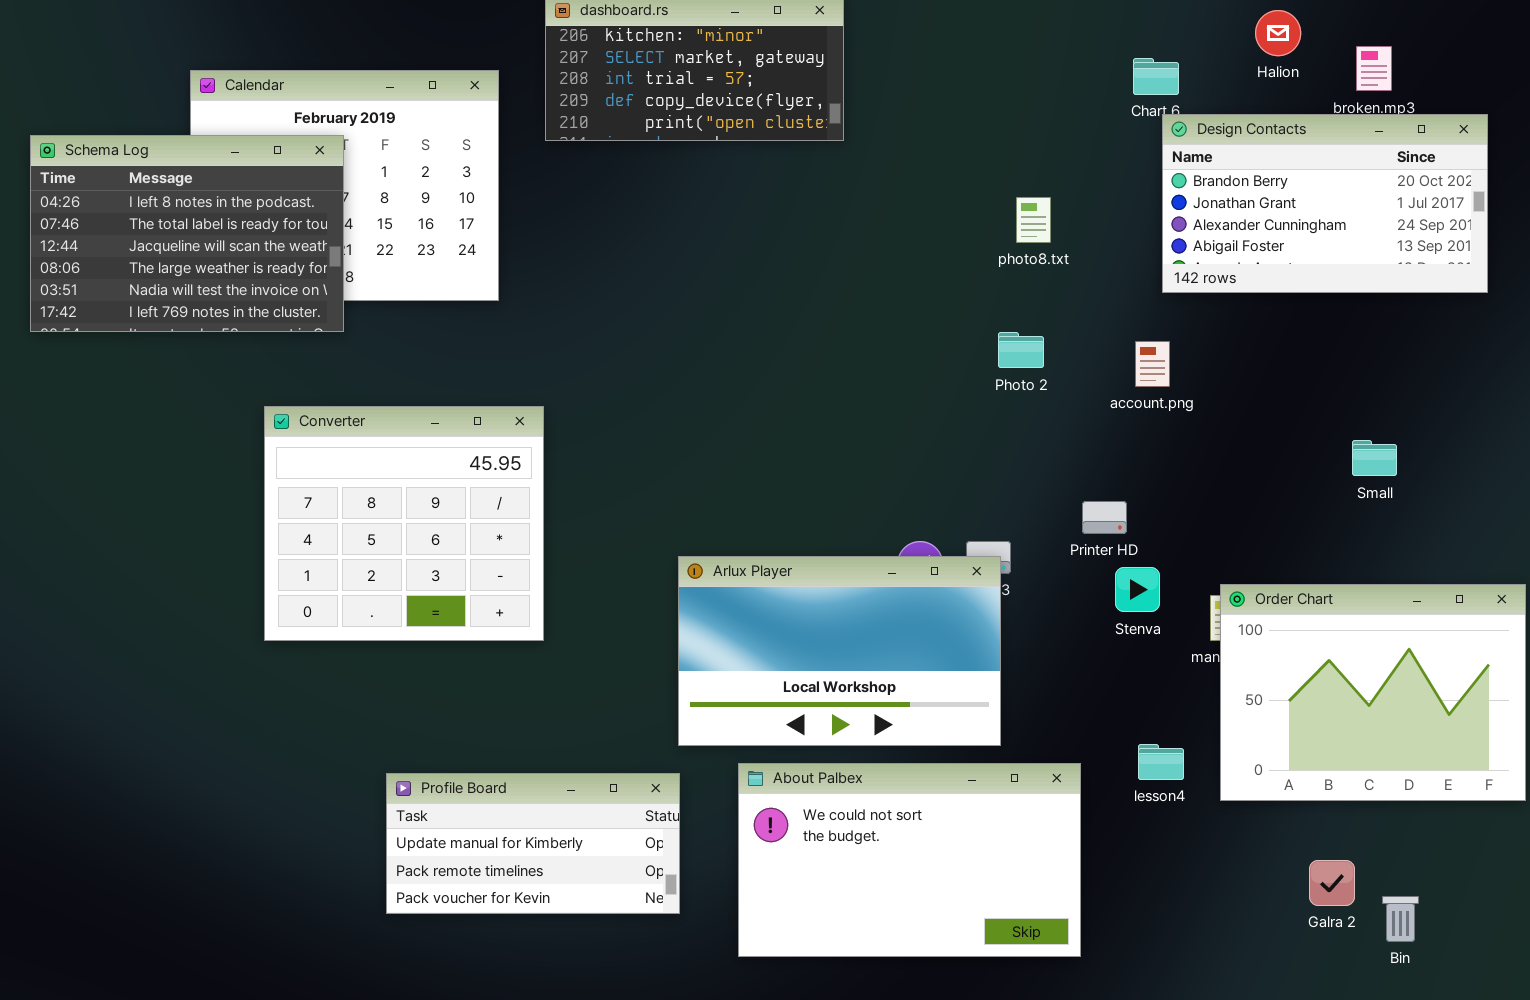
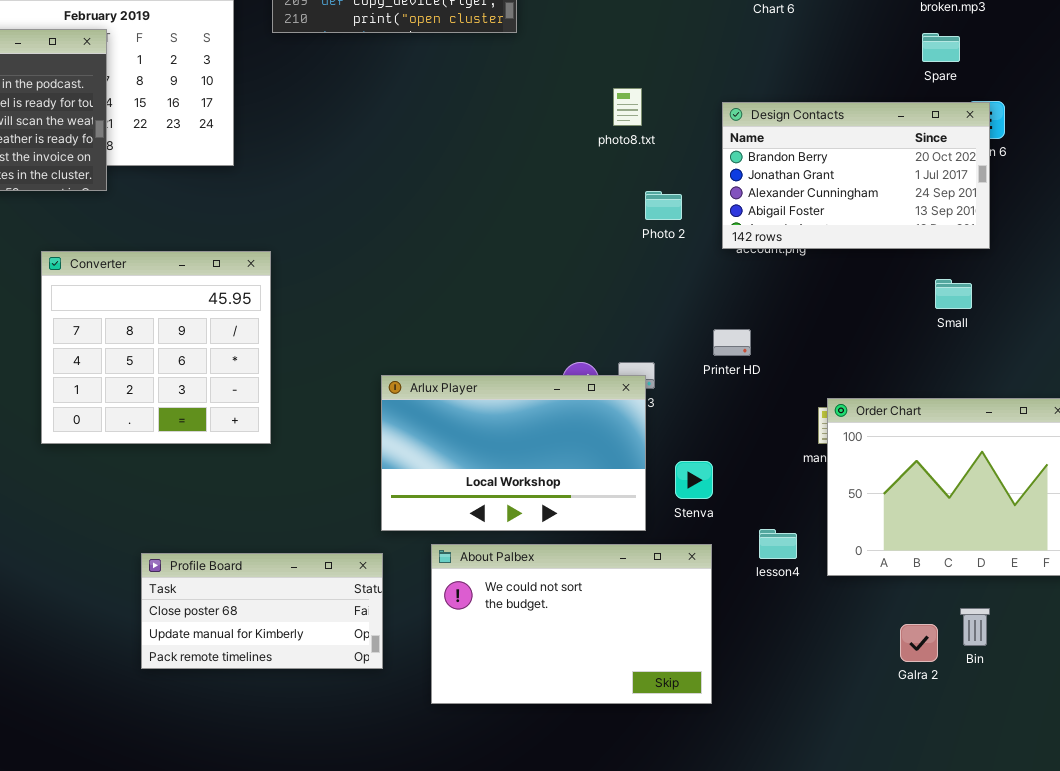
Design Contacts: [1162,114,1488,293] -> [722,102,990,249], moved
photo8.txt: [1016,197,1051,243] -> [613,88,642,126], moved
Stenva: [1115,567,1160,612] -> [675,461,713,499], moved
Profile Board: [386,773,680,914] -> [141,553,383,669], scrolled up 1 row
Bin: [1382,896,1419,942] -> [960,608,990,646], moved

